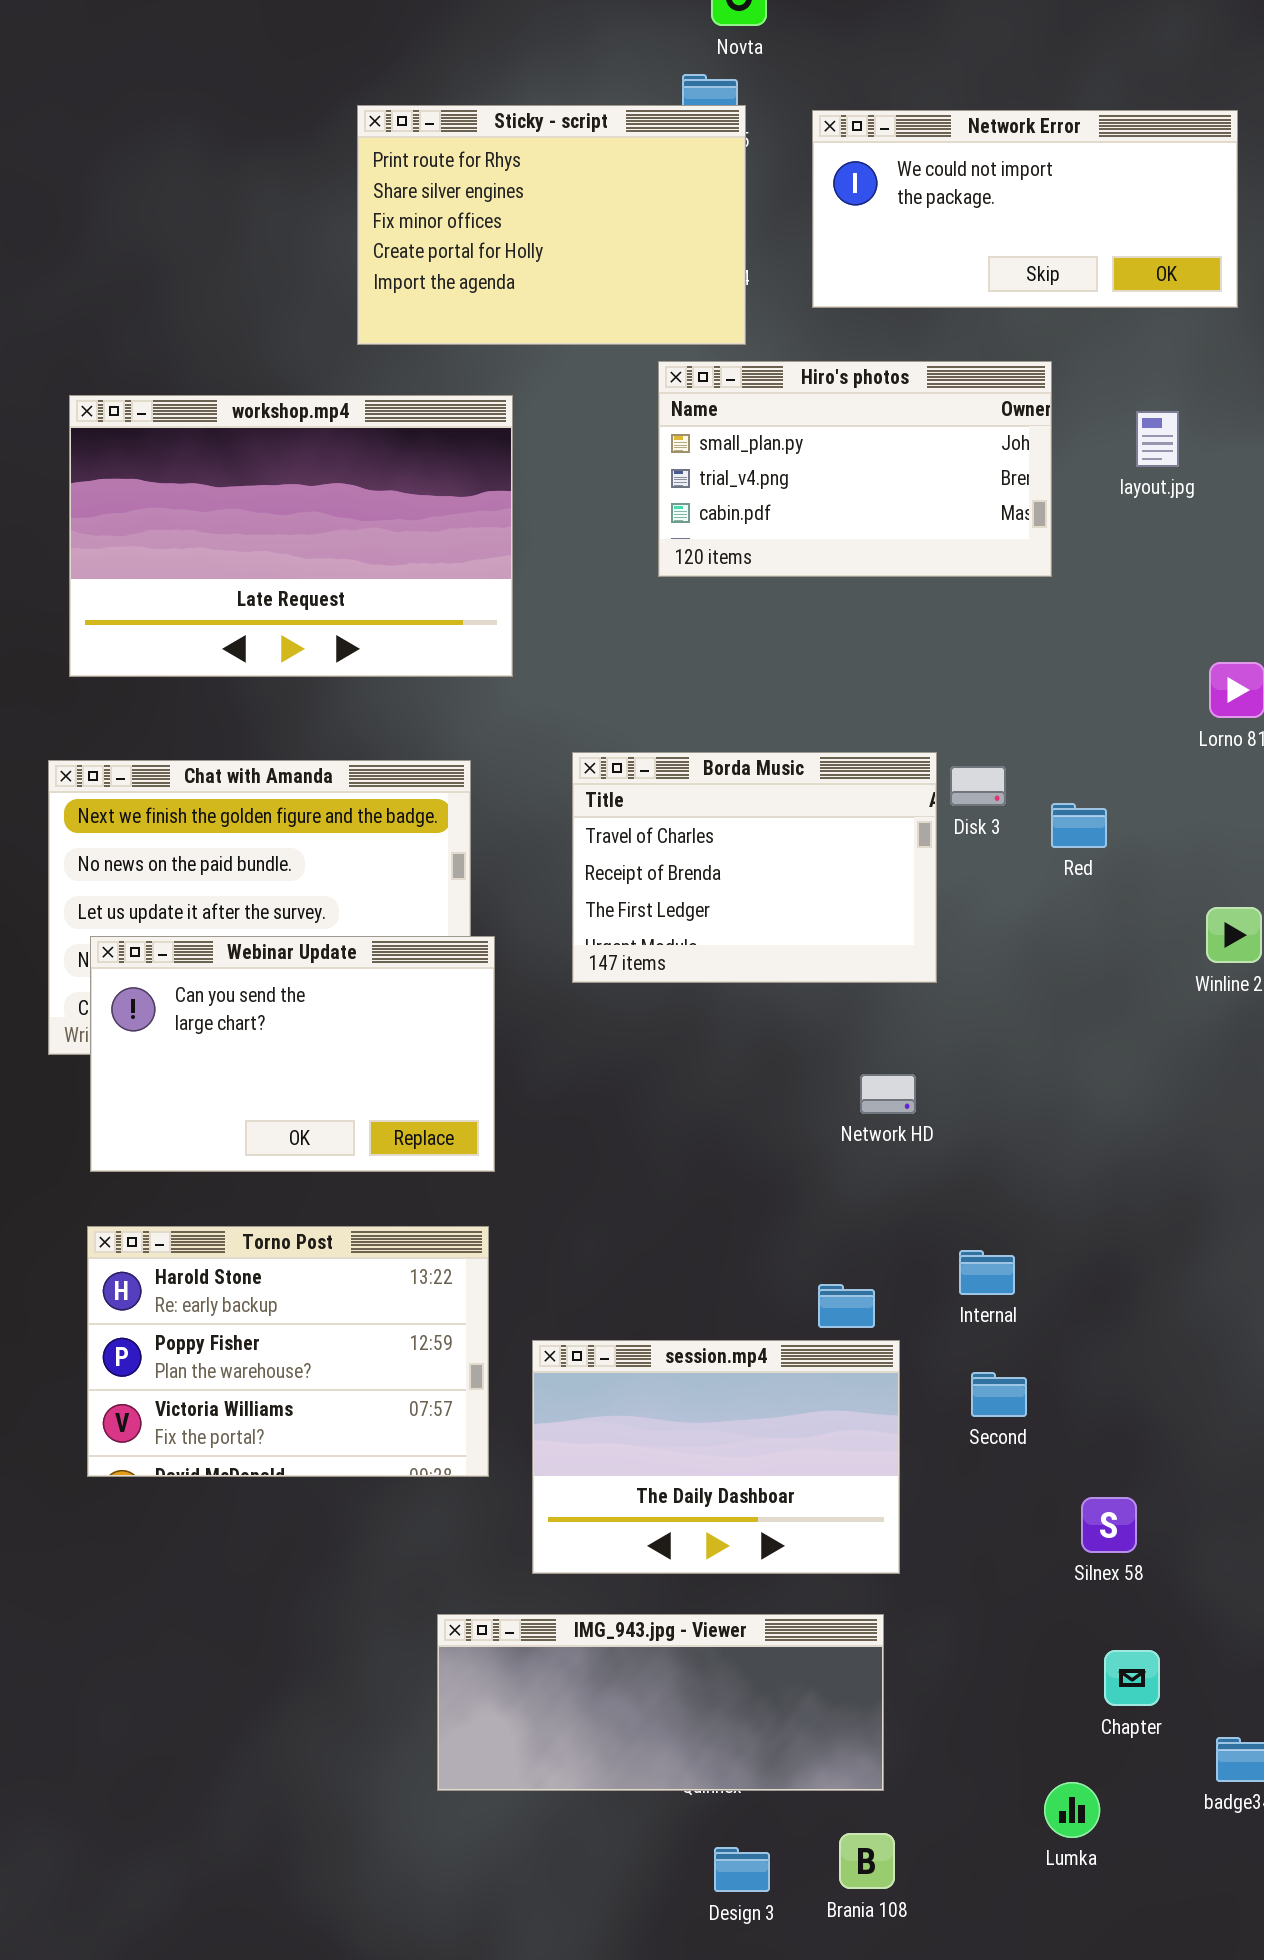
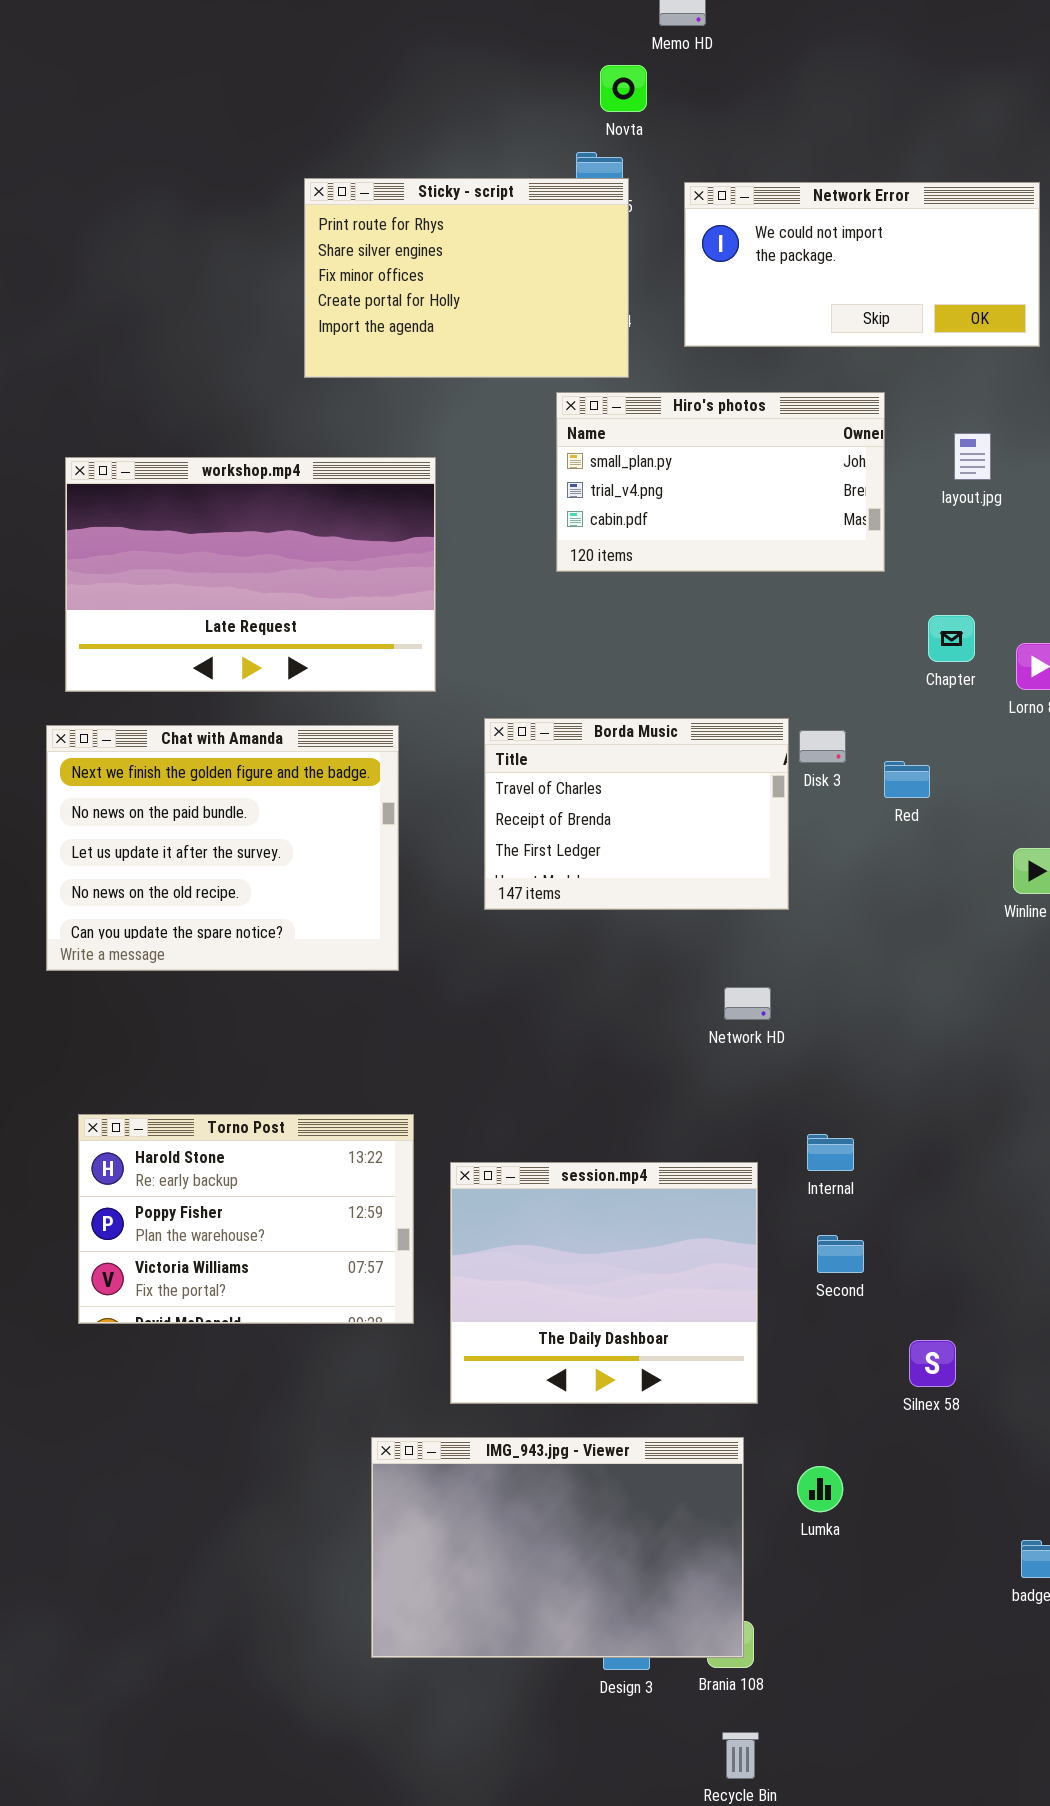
workshop.mp4: [69,395,513,677] -> [65,457,436,692], moved
Webinar Update: [90,936,495,1172] -> none, closed
session.mp4: [532,1340,900,1574] -> [450,1162,758,1404], resized
IMG_943.jpg - Viewer: [437,1614,884,1791] -> [371,1437,744,1658], resized
Chapter: [1104,1650,1160,1706] -> [928,615,975,662], moved
Lumka: [1044,1782,1100,1838] -> [797,1466,843,1512], moved

